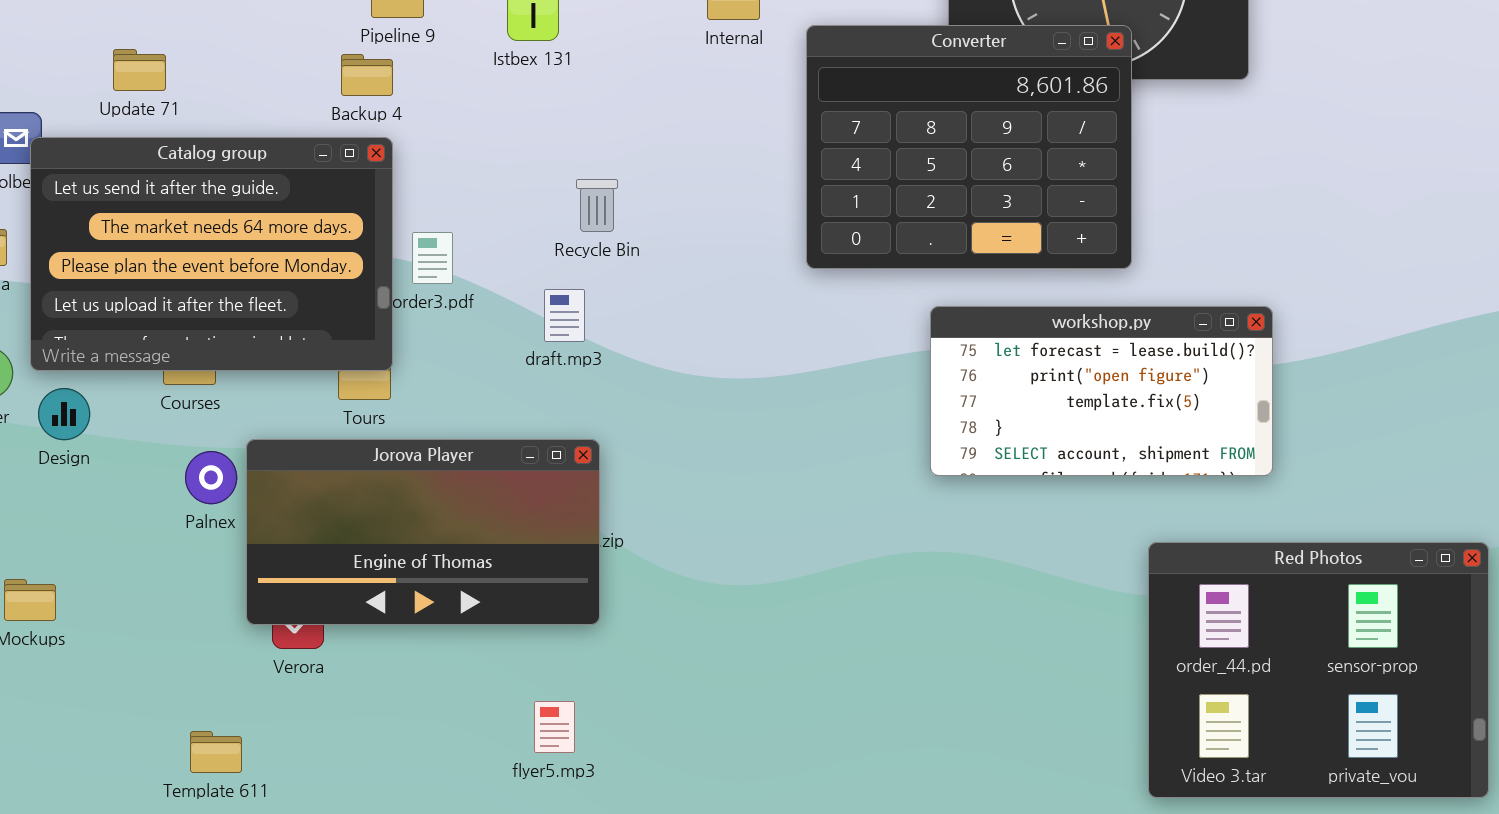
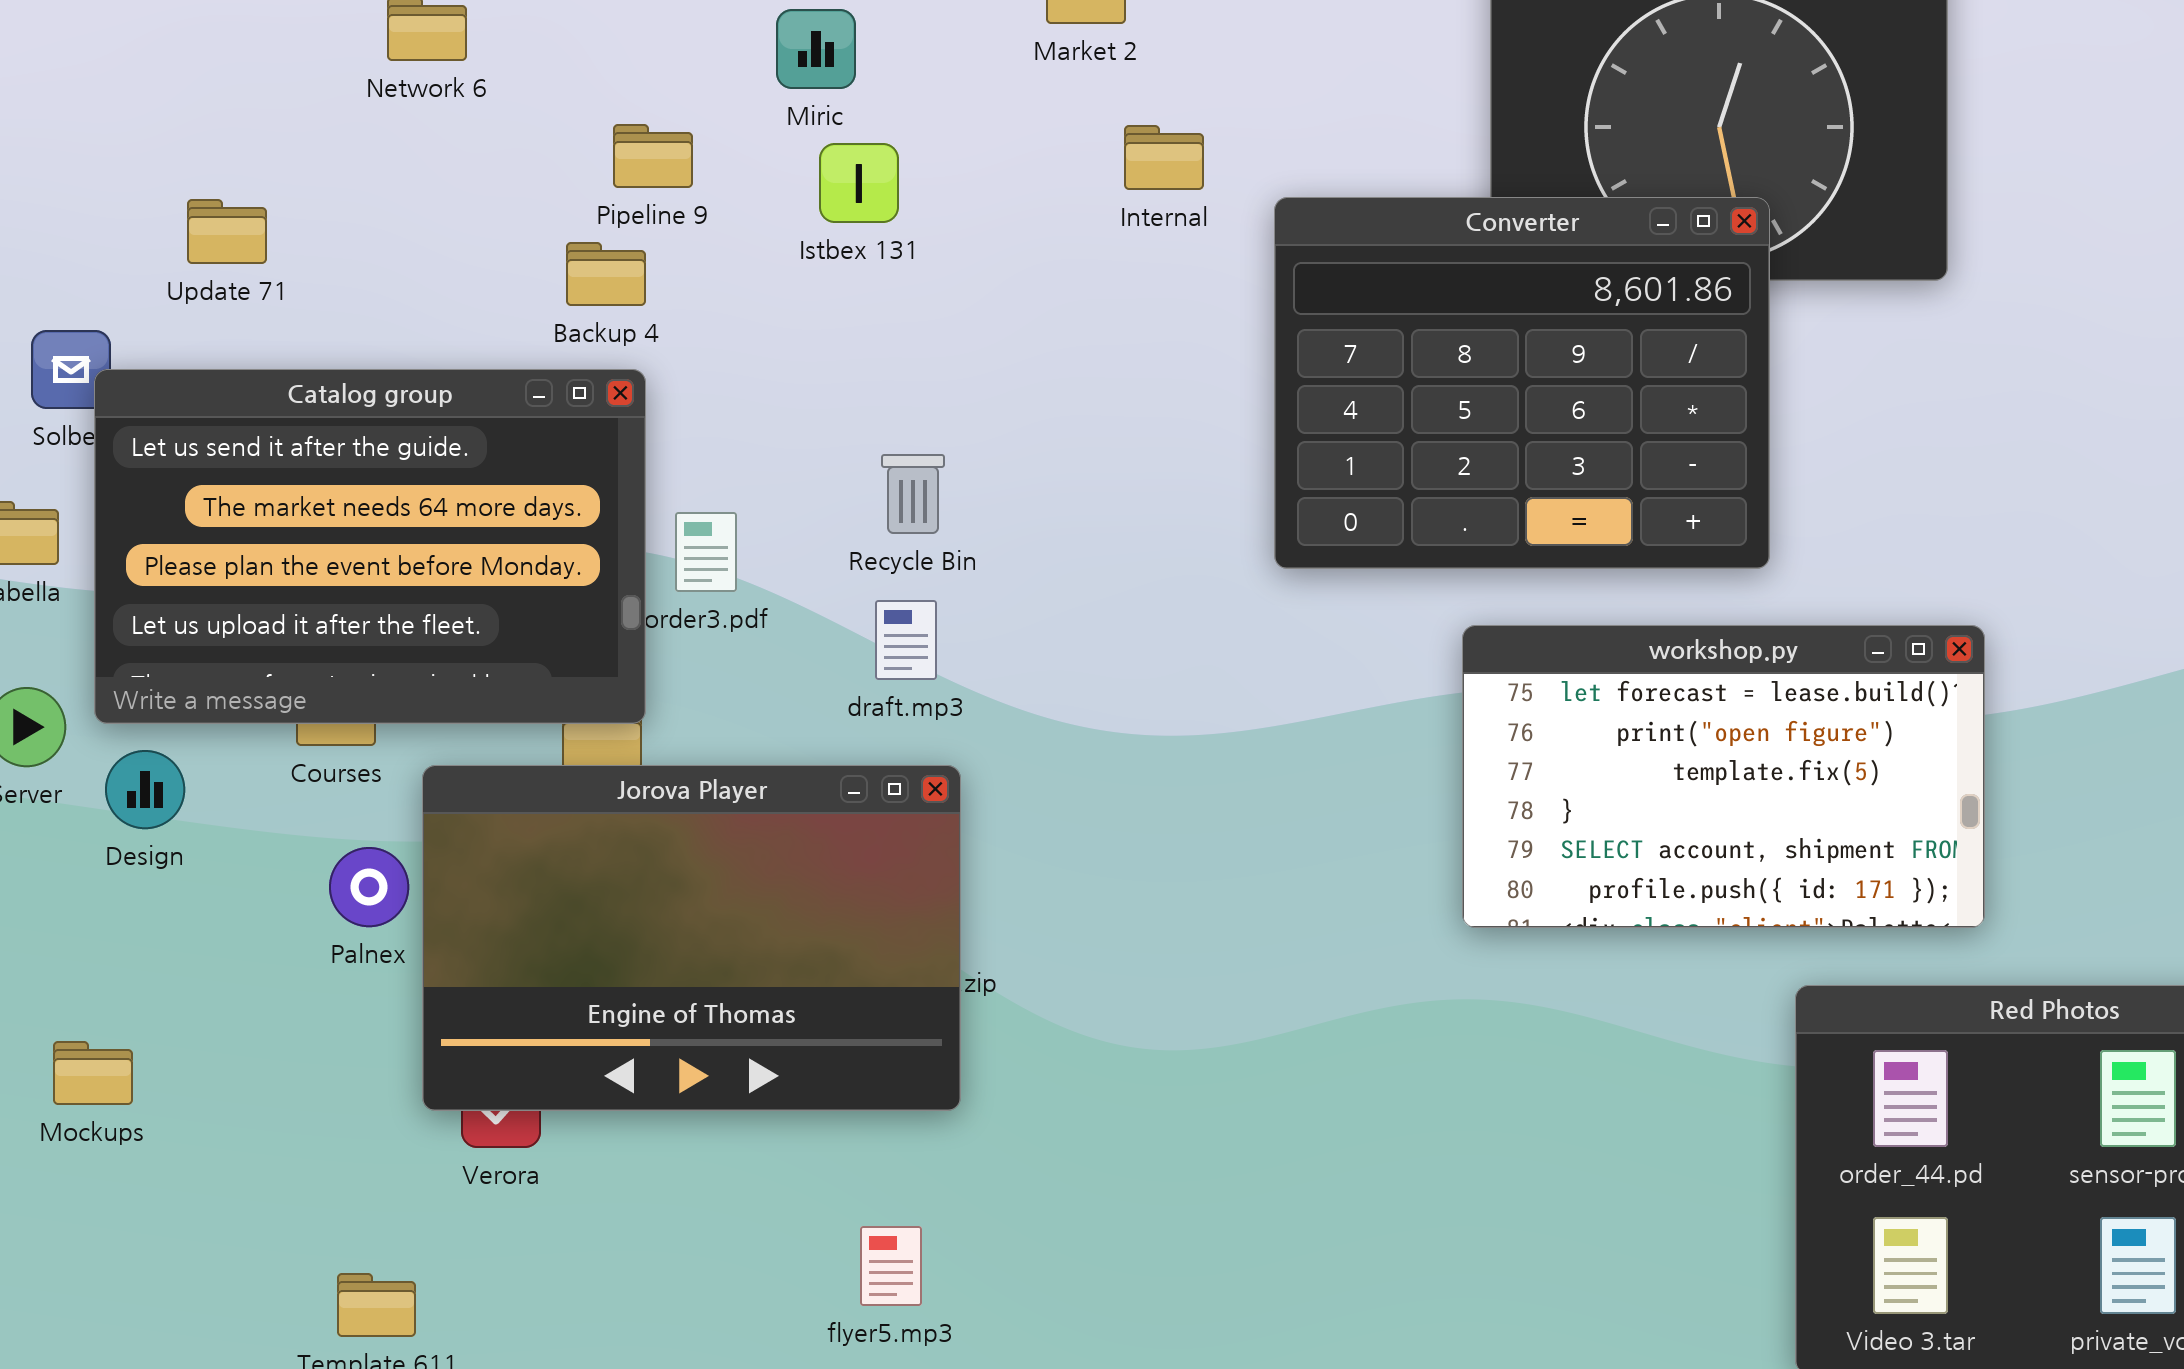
Update 71: [113,49,166,91] -> [187,199,267,264], moved
Recycle Bin: [576,179,618,232] -> [881,454,945,534], moved
workshop.py: [930,306,1273,476] -> [1462,625,1985,928], resized
Jorova Player: [246,439,600,625] -> [422,765,961,1111], resized

